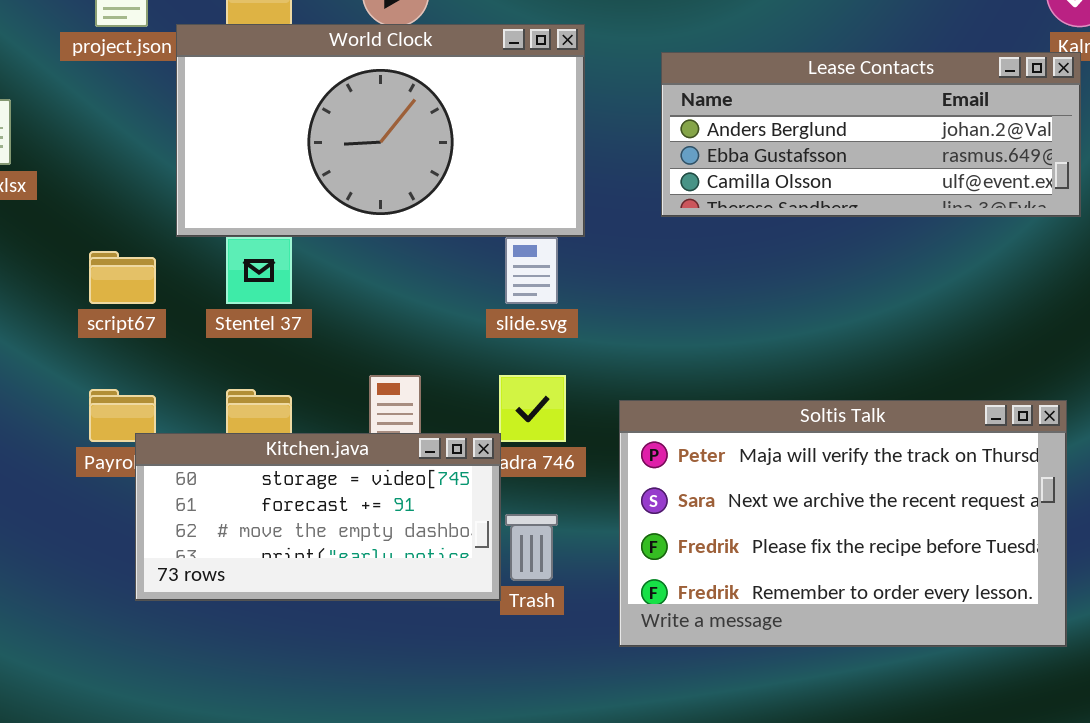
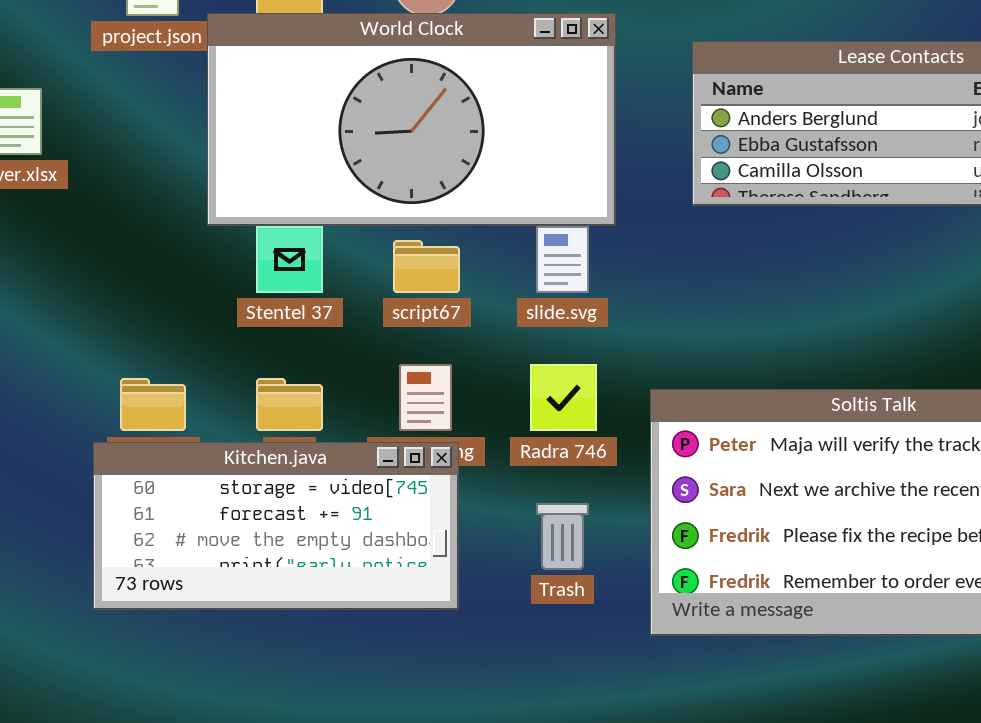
script67: [89,251,156,304] -> [393,240,460,293], moved
Kitchen.java: [135,433,501,601] -> [93,442,459,610], moved

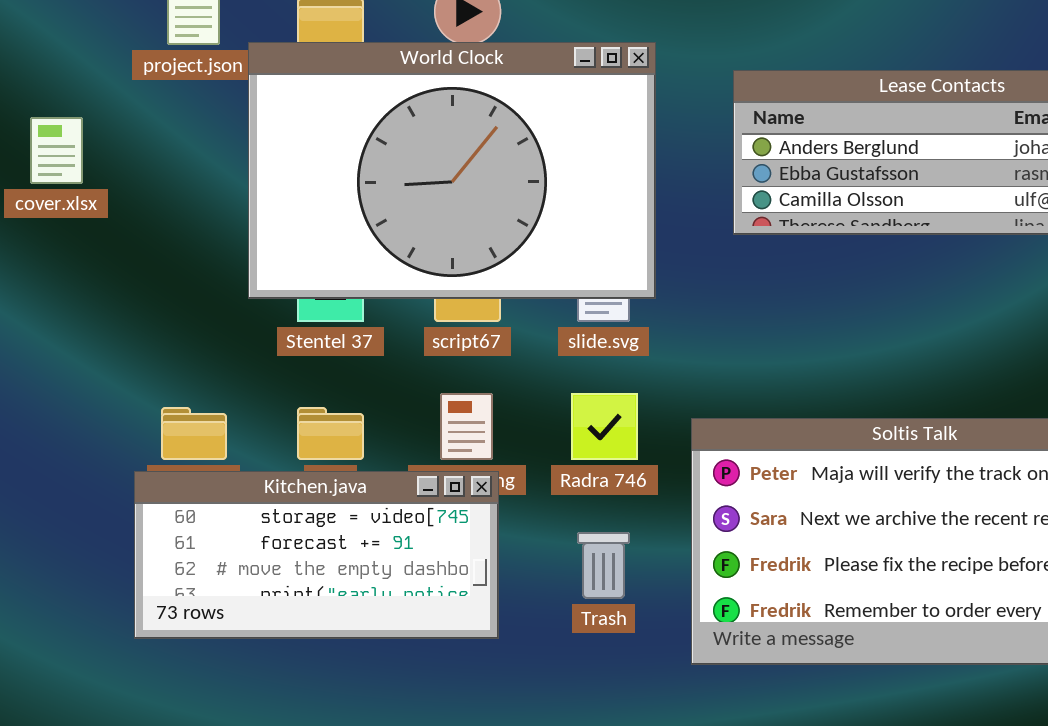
World Clock: [207,13,616,226] -> [248,42,656,299], resized

